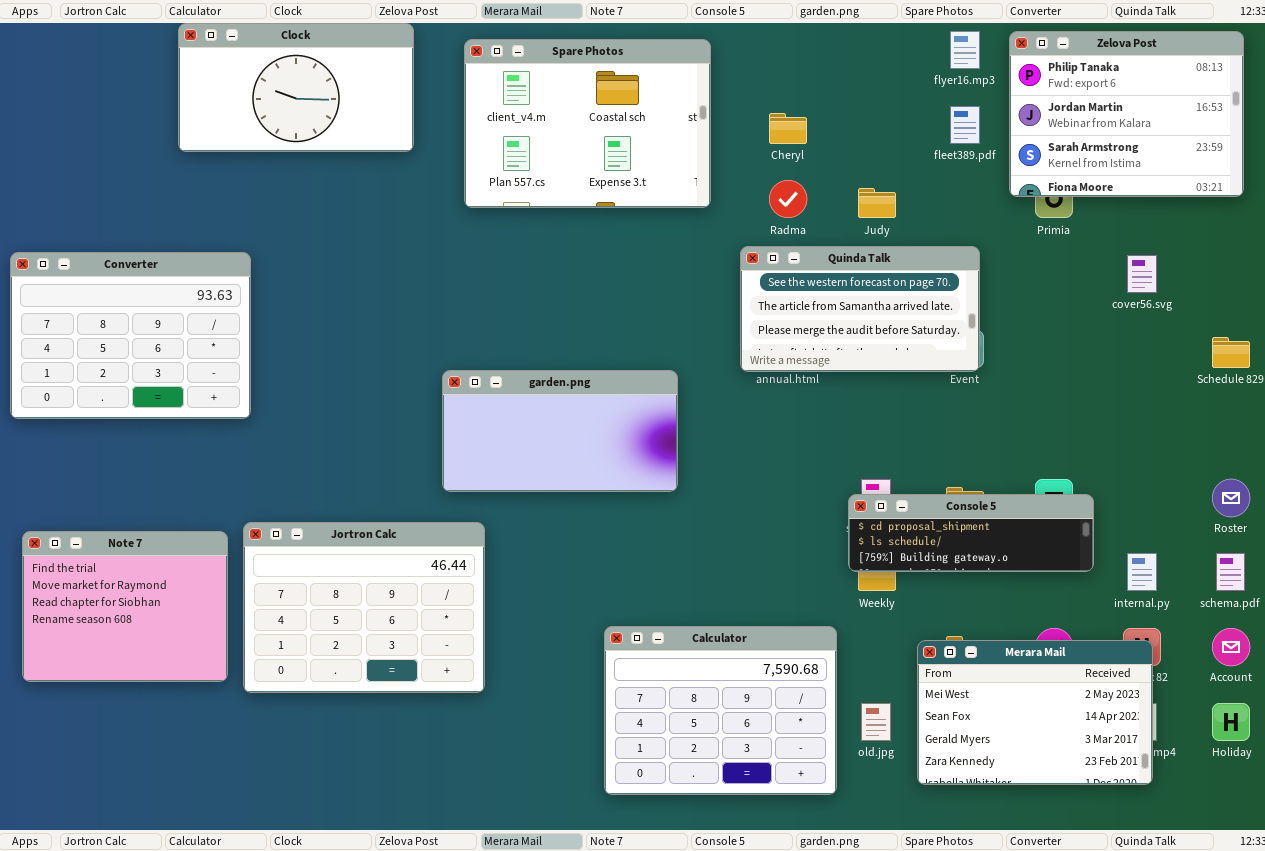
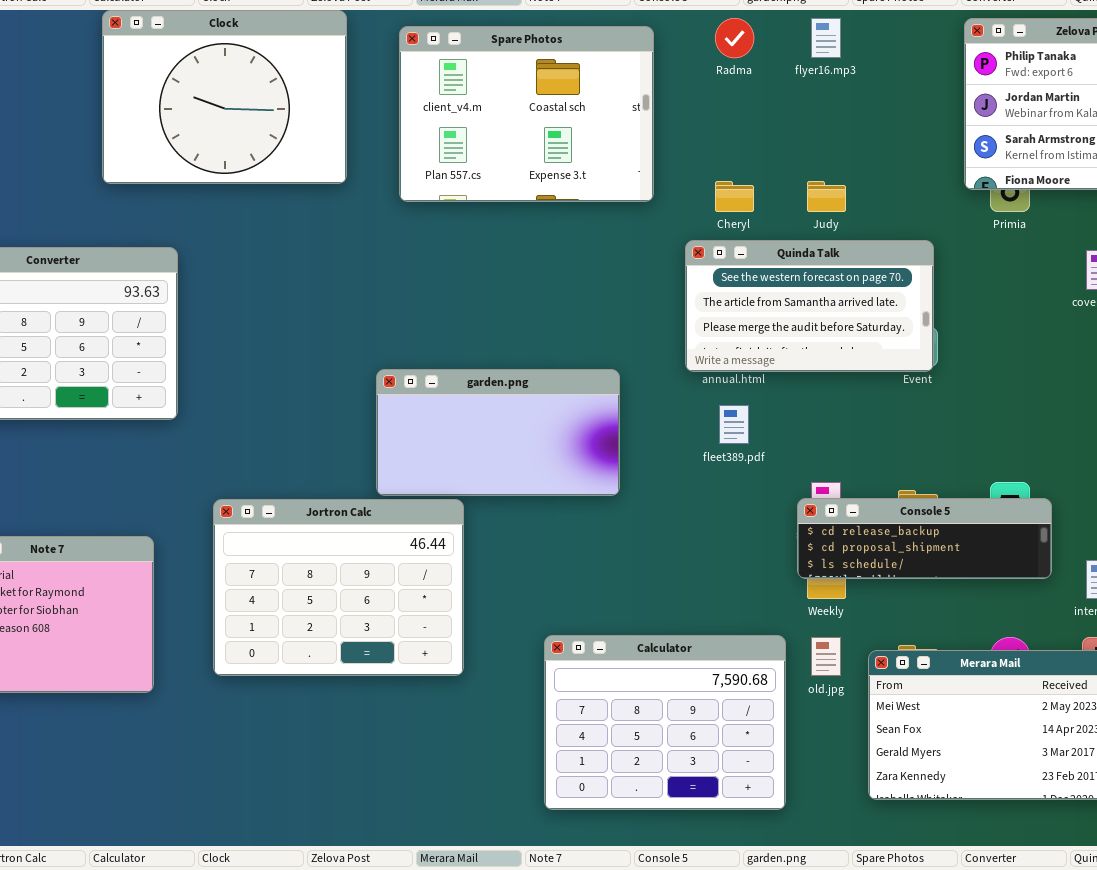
Clock: [178,23,414,152] -> [102,10,347,184], resized
flyer16.mp3: [950,31,980,69] -> [811,18,841,58], moved
fleet389.pdf: [950,106,980,144] -> [719,405,749,444], moved
Cheryl: [769,113,807,144] -> [715,181,754,212], moved
Radma: [769,180,807,218] -> [715,18,754,58], moved
Console 5: [848,494,1094,572] -> [797,498,1052,579], scrolled up 1 row
Jortron Calc: [243,522,485,693] -> [213,499,464,676], moved
old.jpg: [861,703,891,741] -> [811,637,841,676], moved

